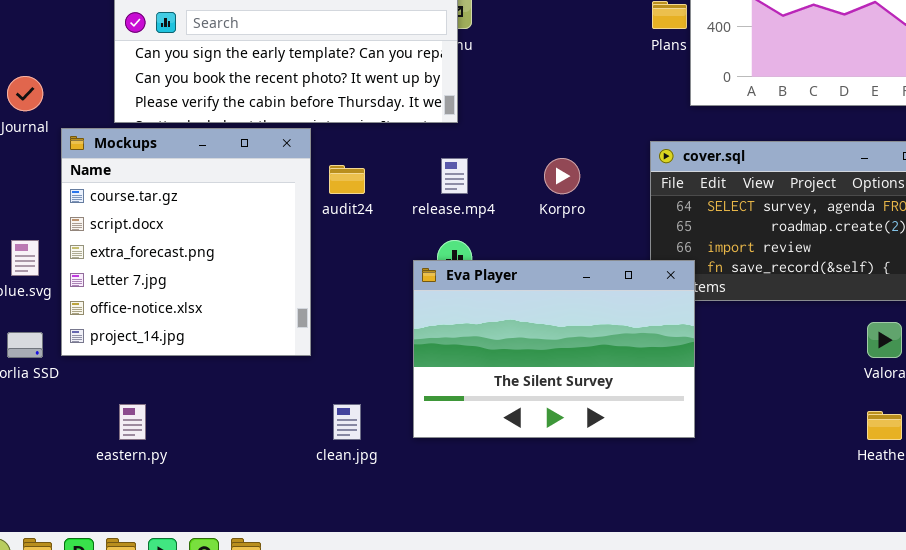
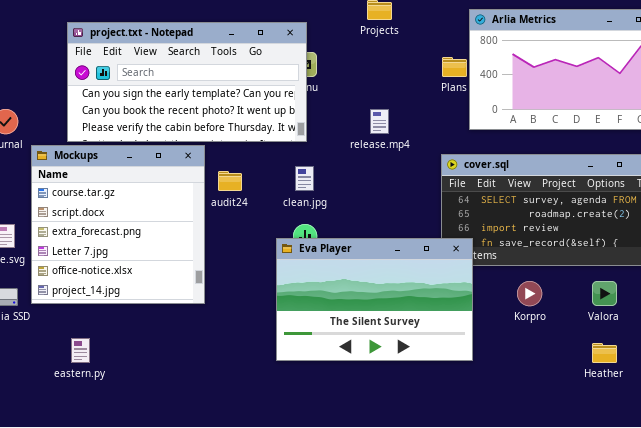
release.mp4: [441,158,468,194] -> [370,109,389,134], moved
Korpro: [544,158,580,194] -> [517,281,542,306], moved
clean.jpg: [333,404,361,440] -> [295,166,314,191], moved

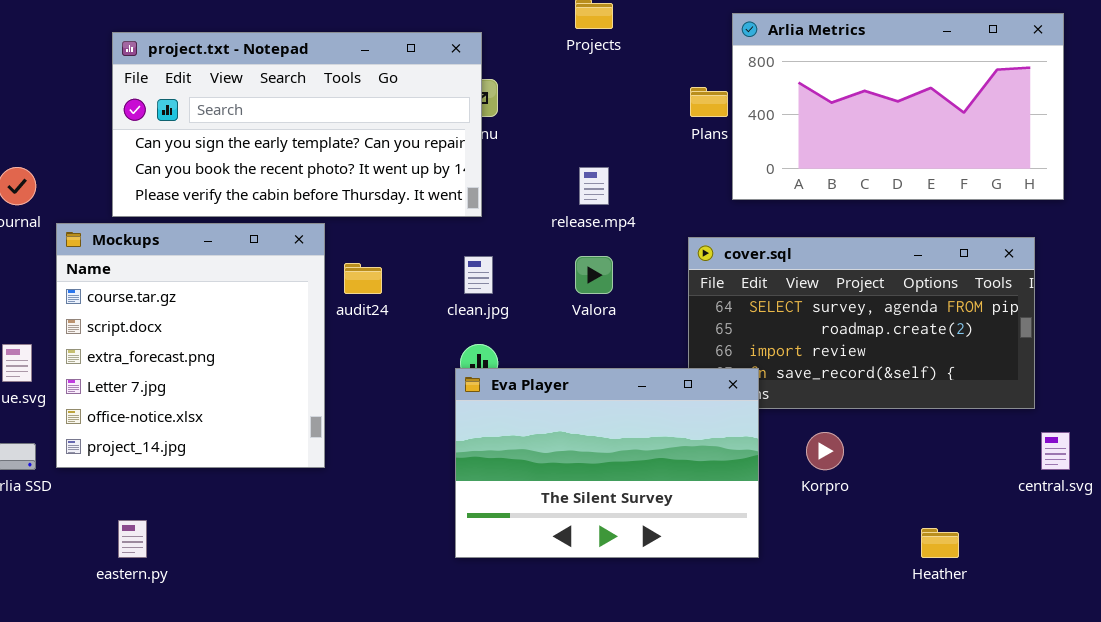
Eva Player: [276,238,473,361] -> [455,368,759,558], moved
Valora: [592,281,617,306] -> [575,256,613,294], moved

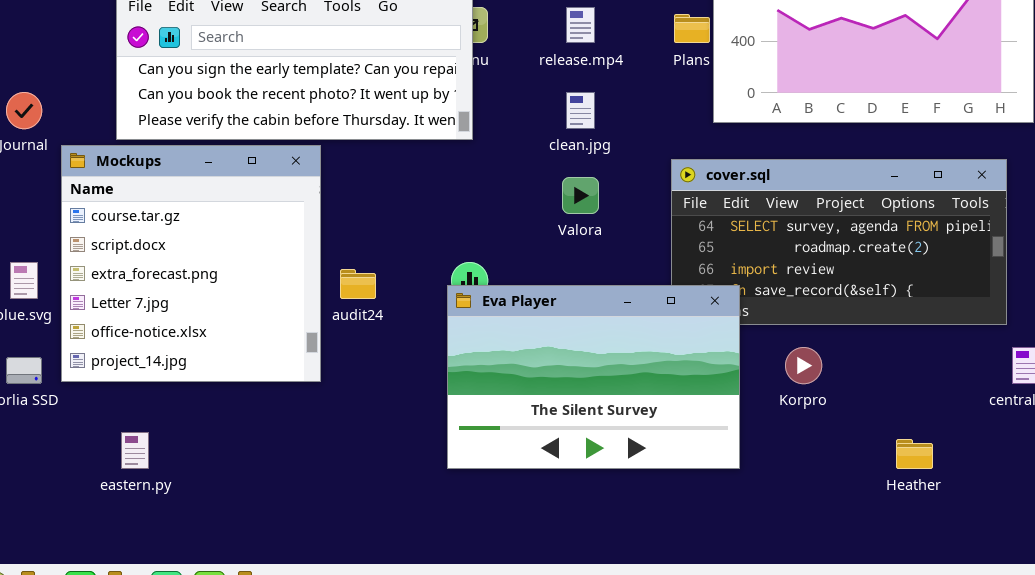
release.mp4: [579,167,609,205] -> [566,7,595,43], moved
clean.jpg: [464,256,493,294] -> [566,92,595,129], moved
audit24: [344,263,382,294] -> [340,269,376,299], moved

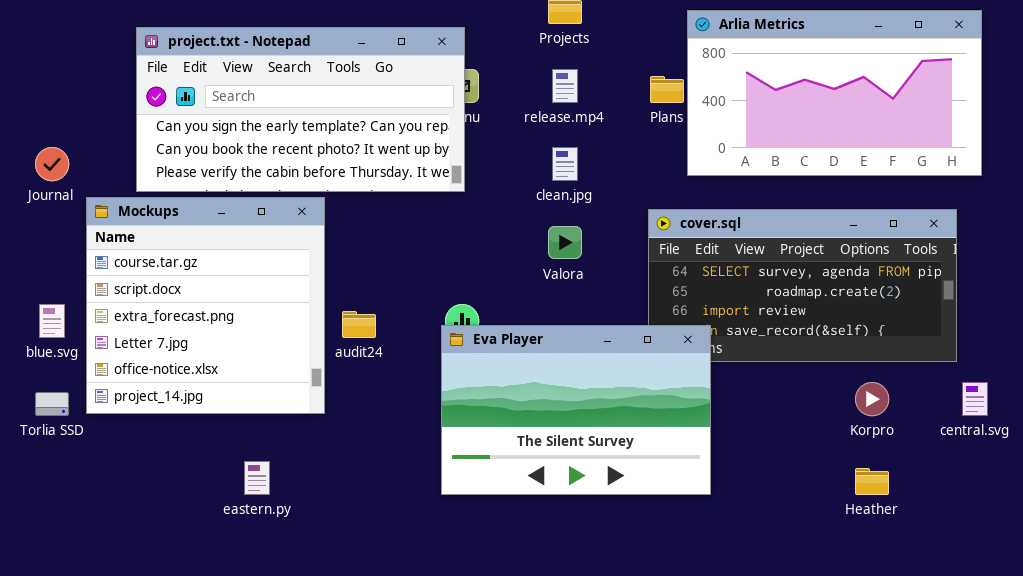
Korpro: [785,347,822,384] -> [855,382,889,416], moved
eastern.py: [121,432,149,469] -> [244,461,270,495], moved

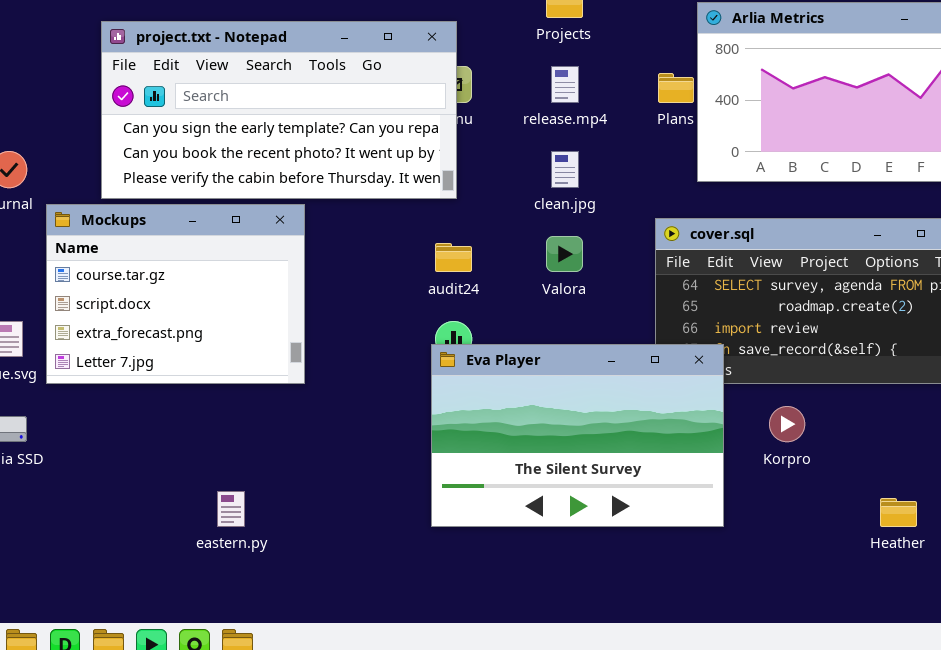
Mockups: [86,197,325,414] -> [46,204,305,384], resized
audit24: [342,311,376,338] -> [435,243,472,272], moved
Korpro: [855,382,889,416] -> [769,406,805,442], moved

